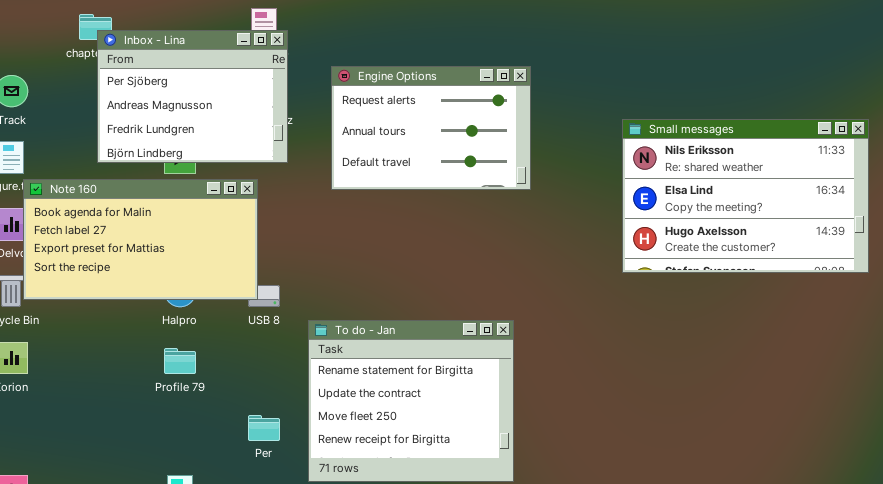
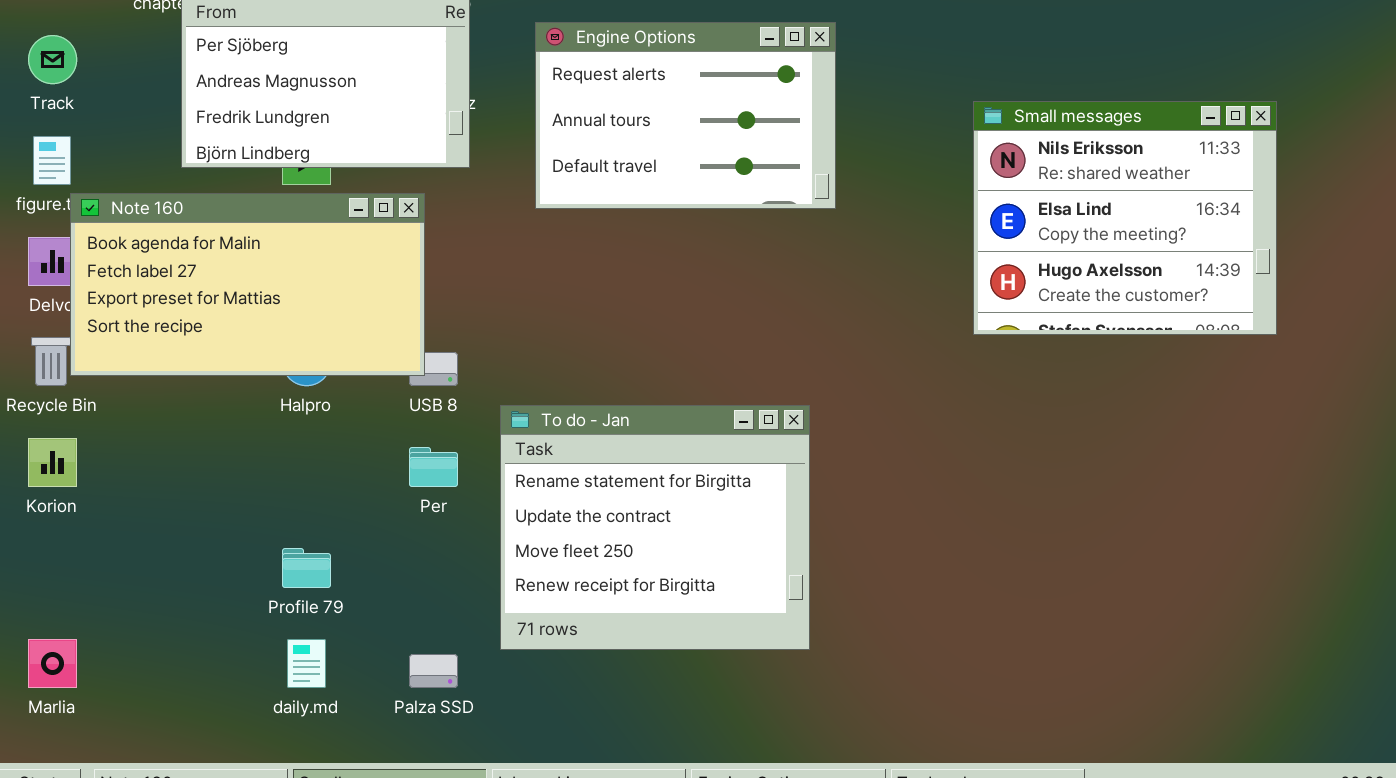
Small messages: [622,119,869,273] -> [973,101,1277,335], resized
Profile 79: [164,348,196,374] -> [282,548,331,588], moved
Per: [248,415,280,441] -> [409,447,458,487], moved

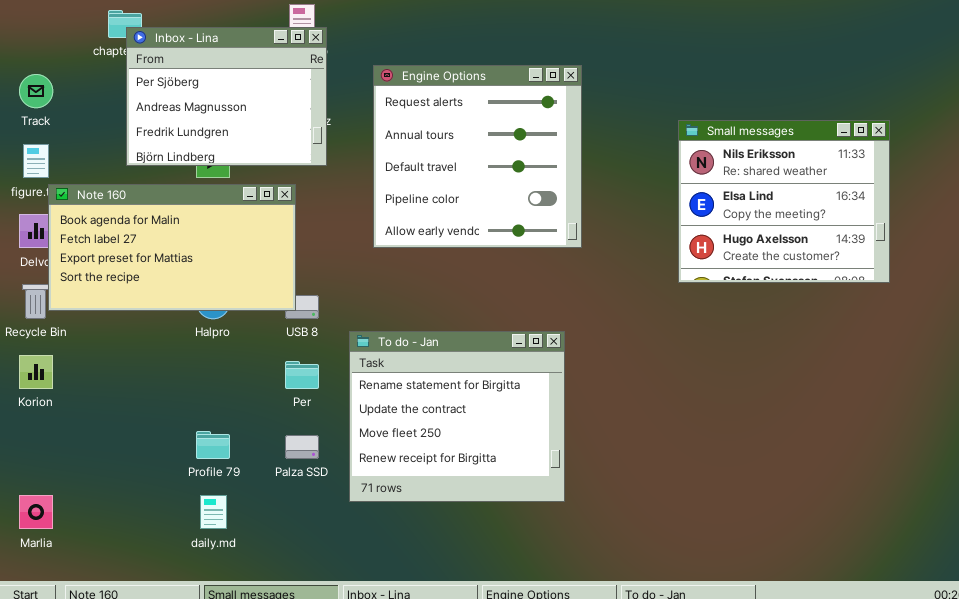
Engine Options: [535,22,836,209] -> [373,65,582,248], resized
Palza SSD: [409,654,458,688] -> [285,435,319,459], moved

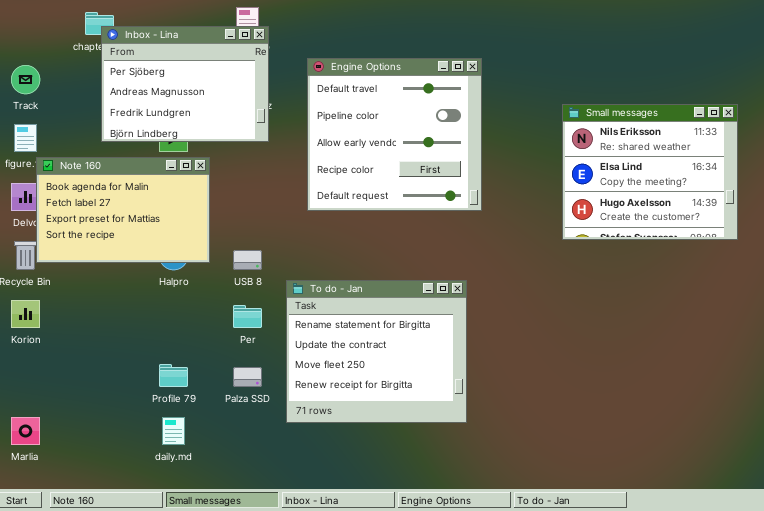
Engine Options: [373,65,582,248] -> [307,58,482,211], scrolled down 2 rows
Note 160: [48,184,296,311] -> [36,157,210,263], resized

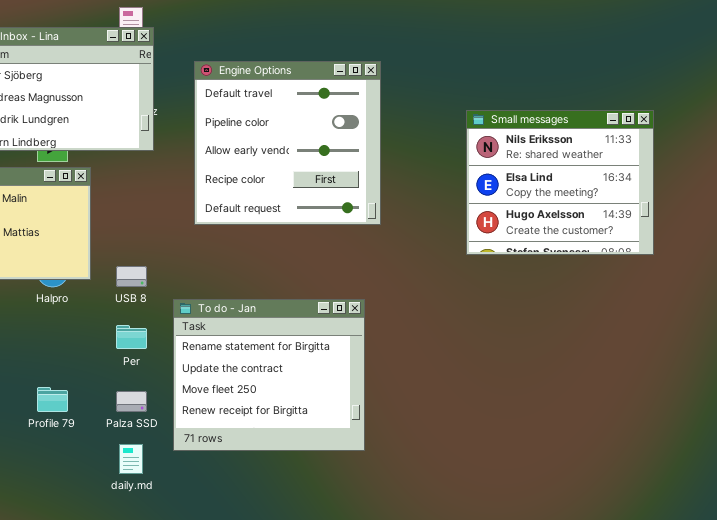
daily.md: [162,417,185,445] -> [119,444,143,474], moved

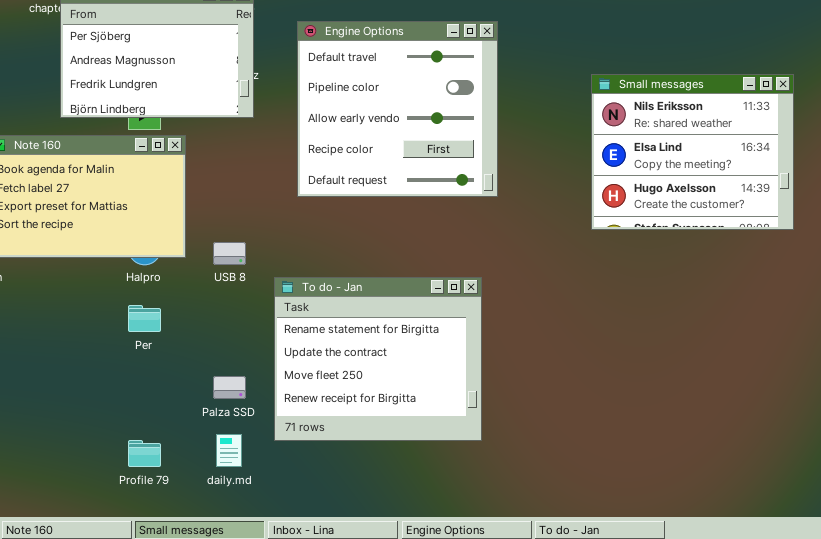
Per: [116,325,147,349] -> [128,305,161,332], moved
Profile 79: [37,387,68,412] -> [128,440,161,467], moved

